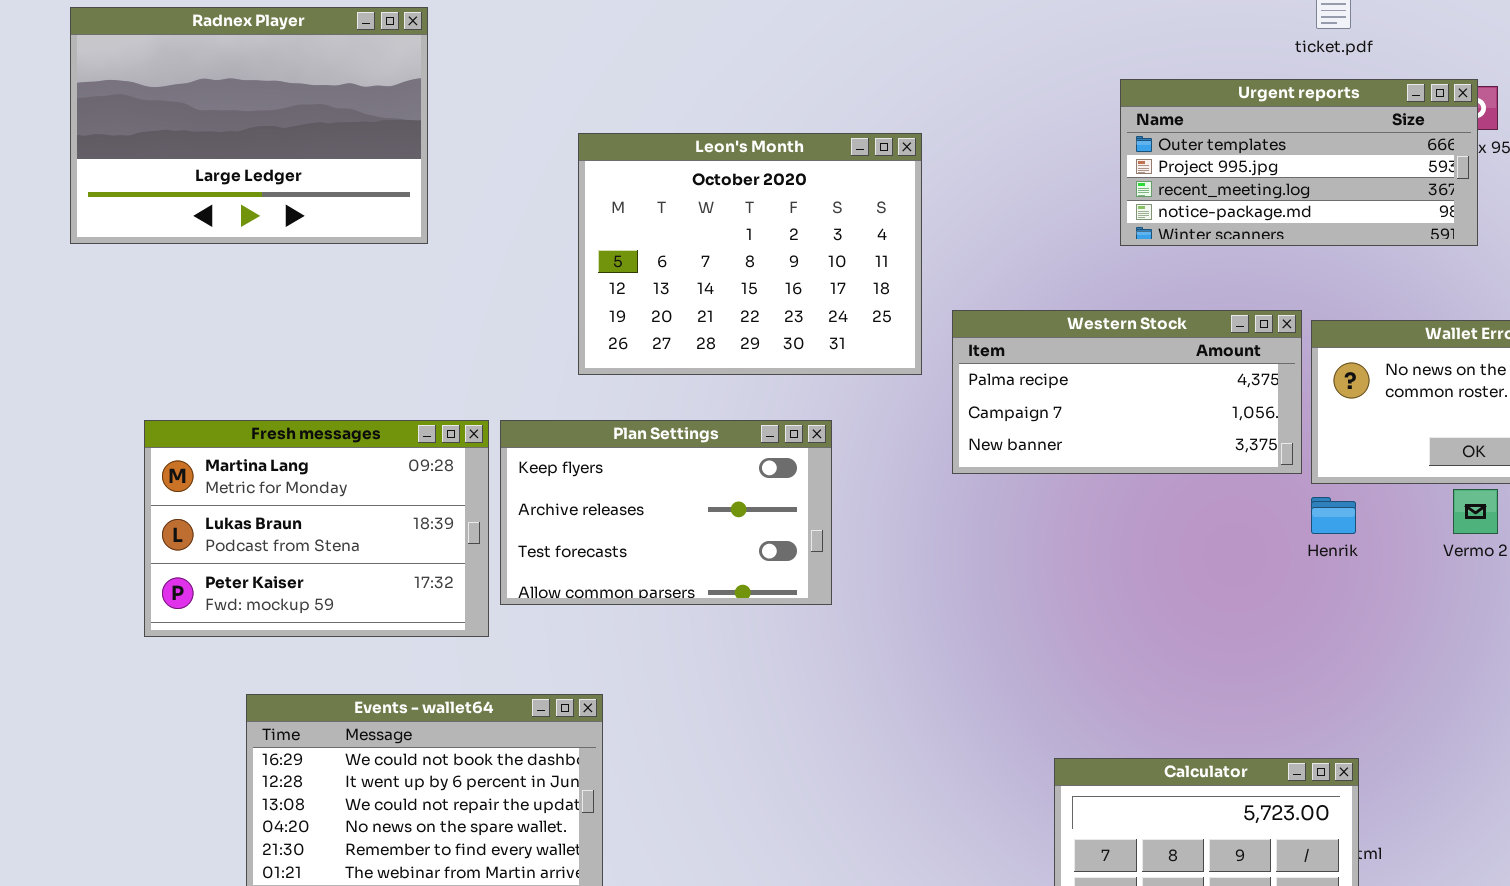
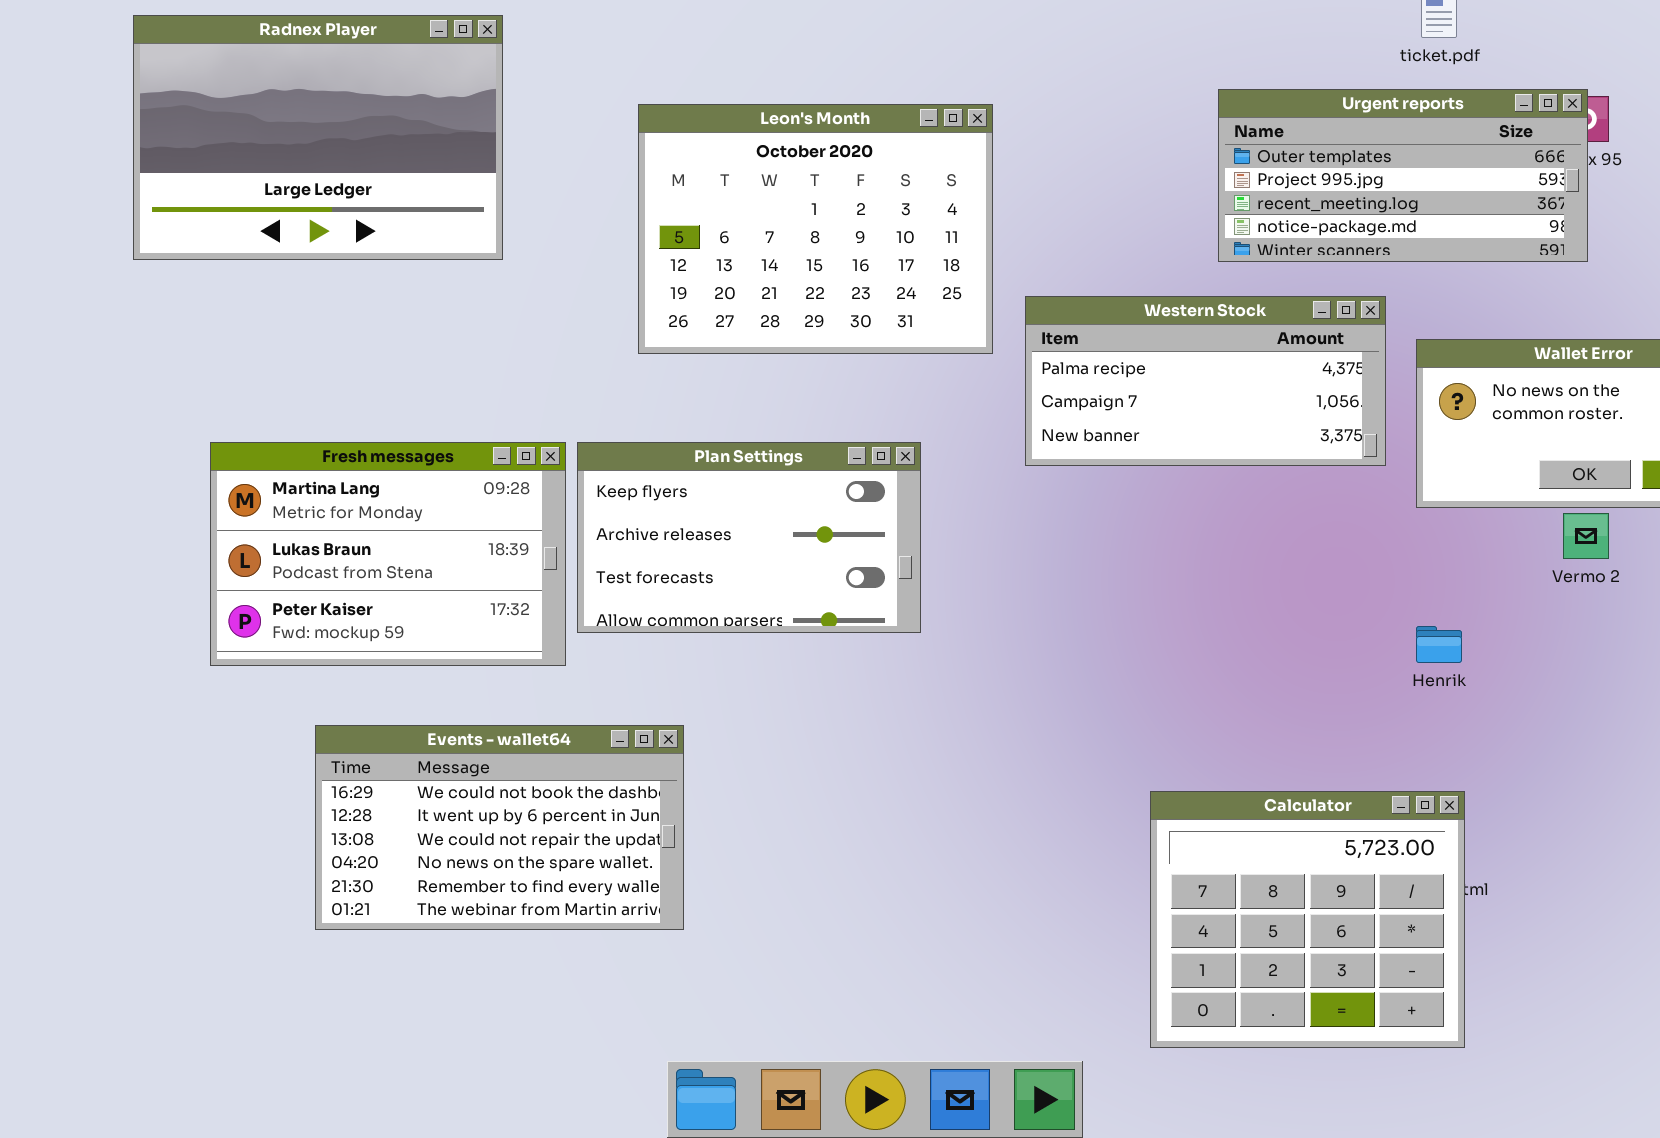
Leon's Month: [578,133,922,375] -> [638,104,993,354], moved
Western Stock: [952,310,1302,474] -> [1025,296,1386,466], moved
Henrik: [1311,497,1356,534] -> [1416,626,1462,663], moved

